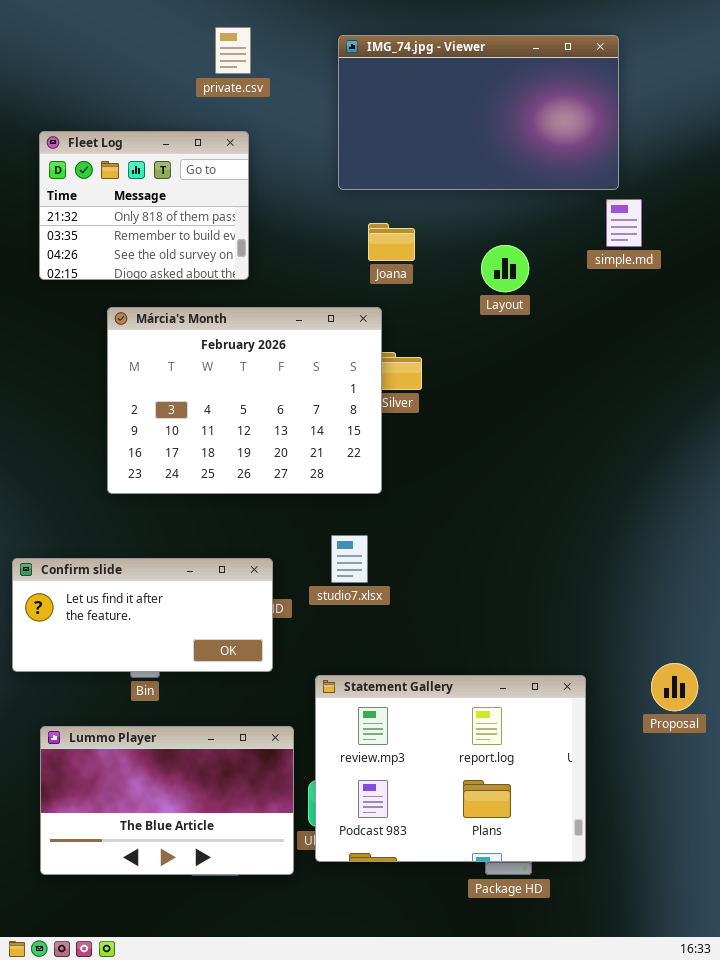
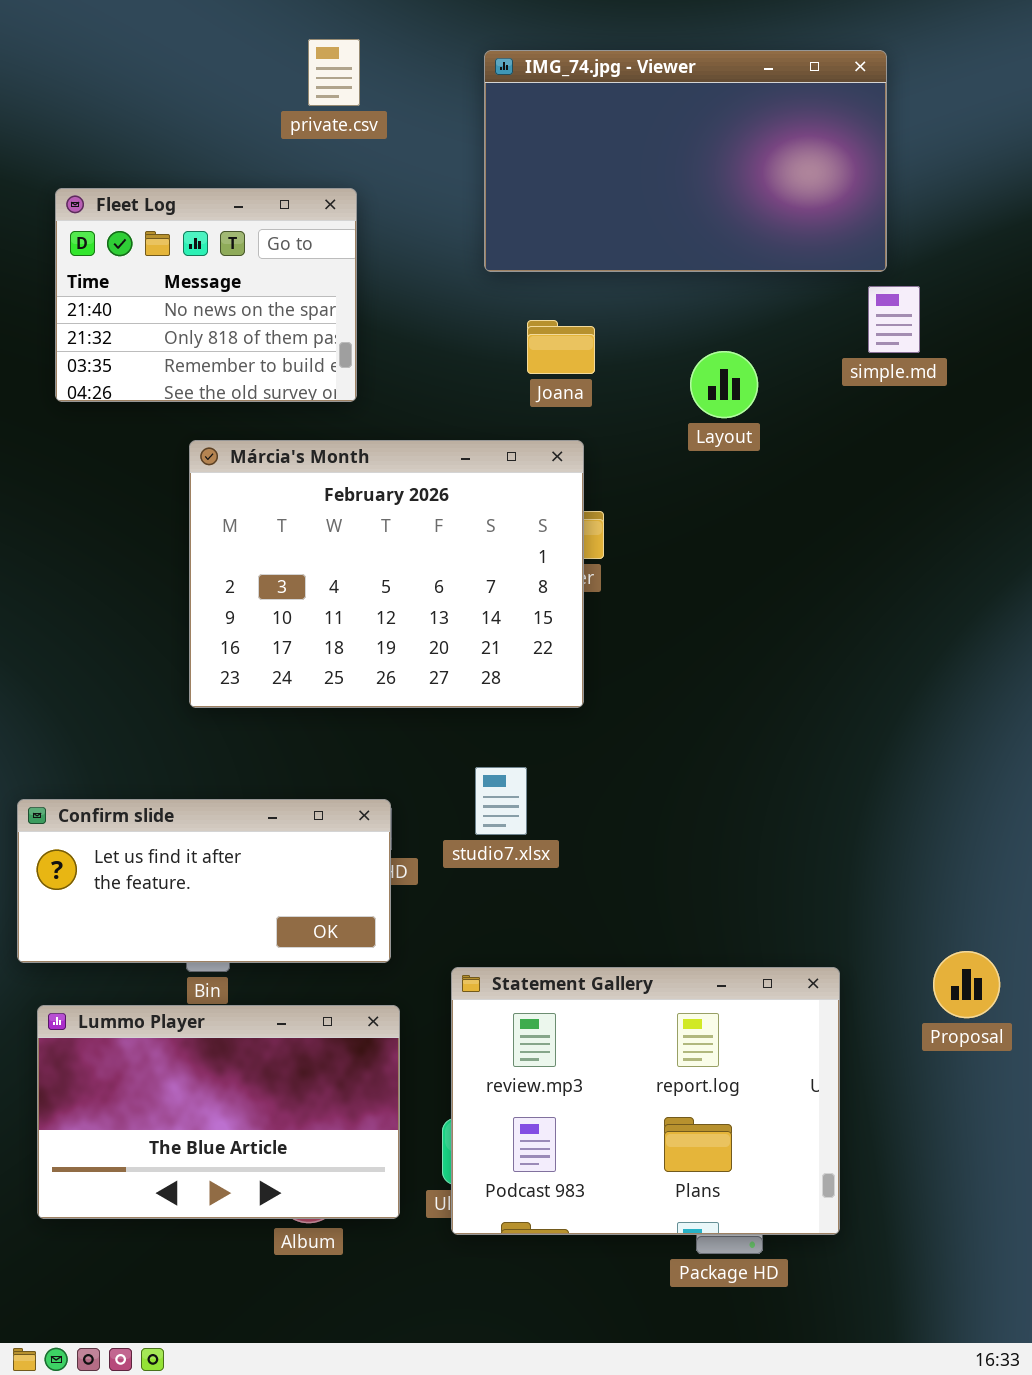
Fleet Log: [39,131,249,280] -> [55,188,357,402], scrolled up 1 row
Márcia's Month: [107,307,382,494] -> [189,440,584,708], moved
Lummo Player: [40,726,294,875] -> [37,1005,400,1219], moved

